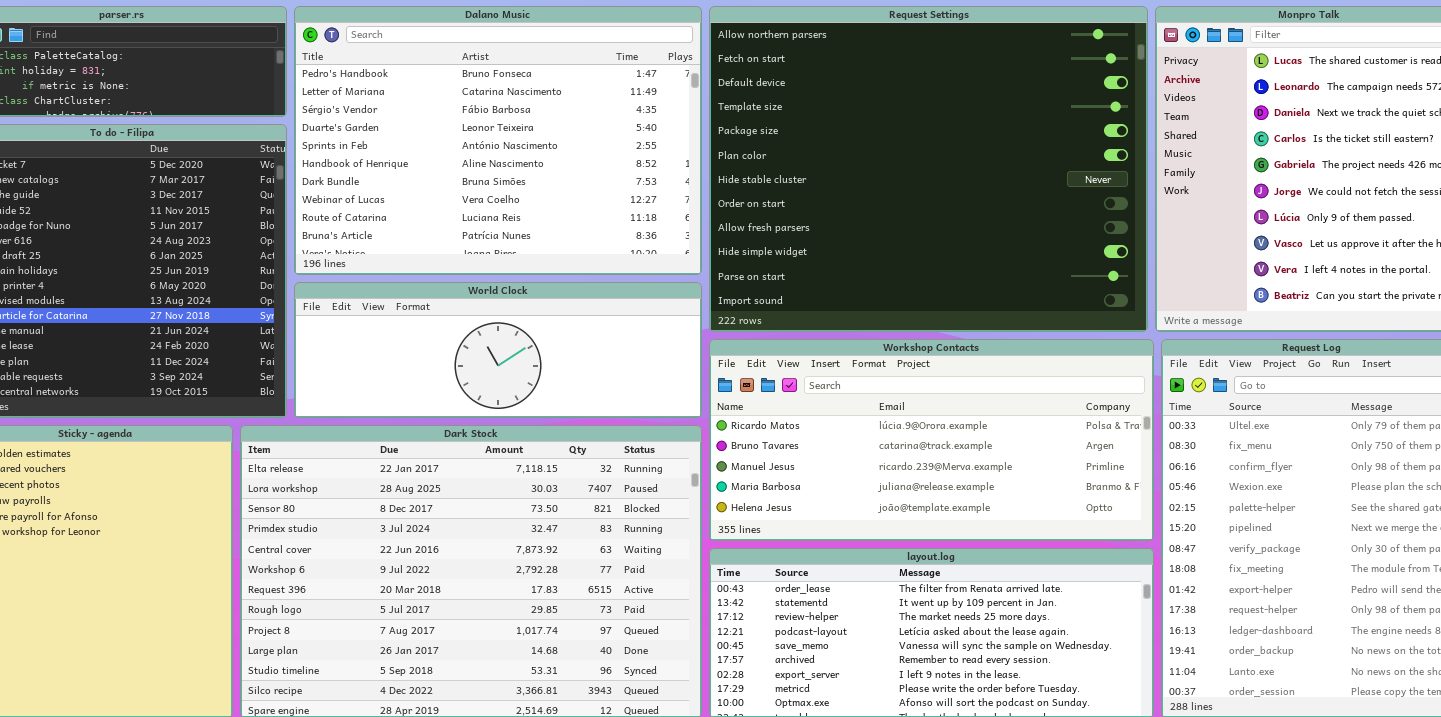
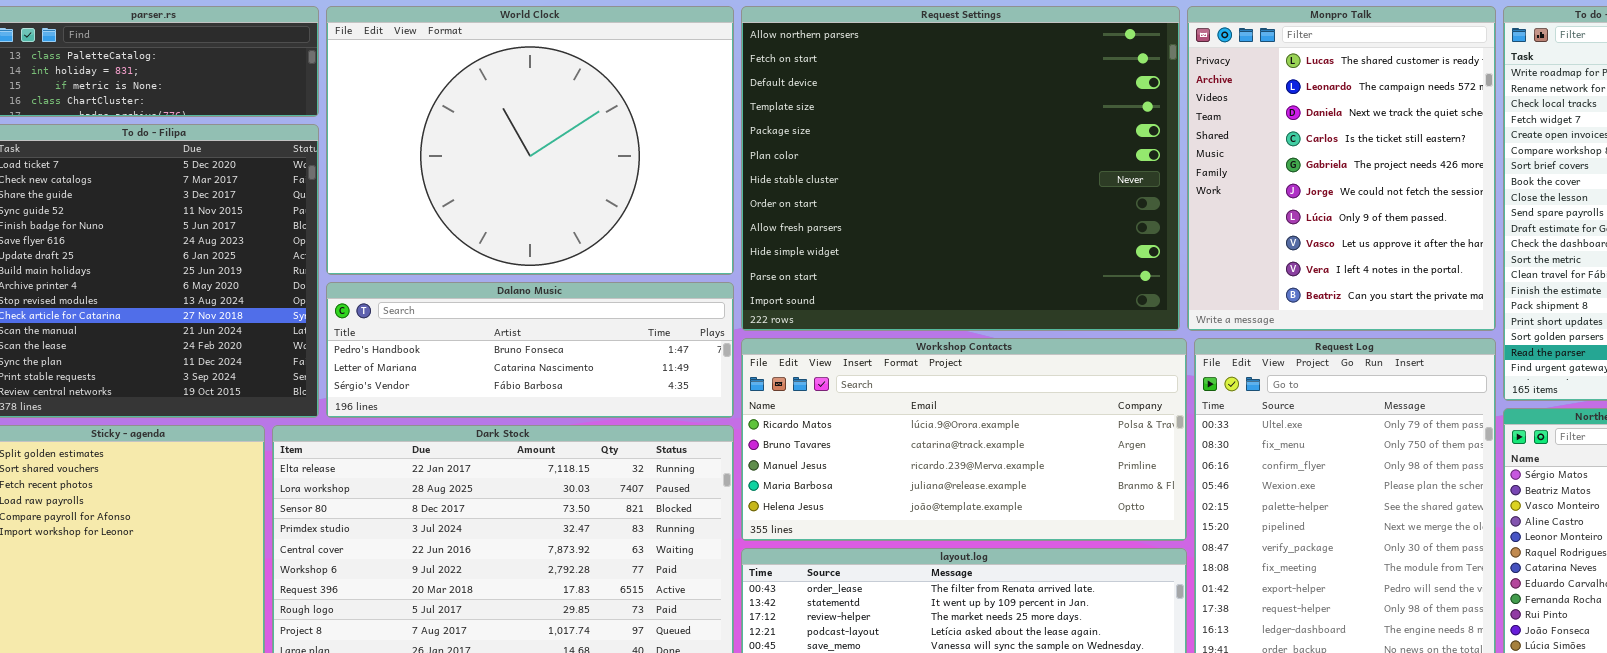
Dalano Music: [294,6,702,275] -> [326,282,734,418], moved, resized
World Clock: [294,282,702,418] -> [326,6,734,275], moved, resized

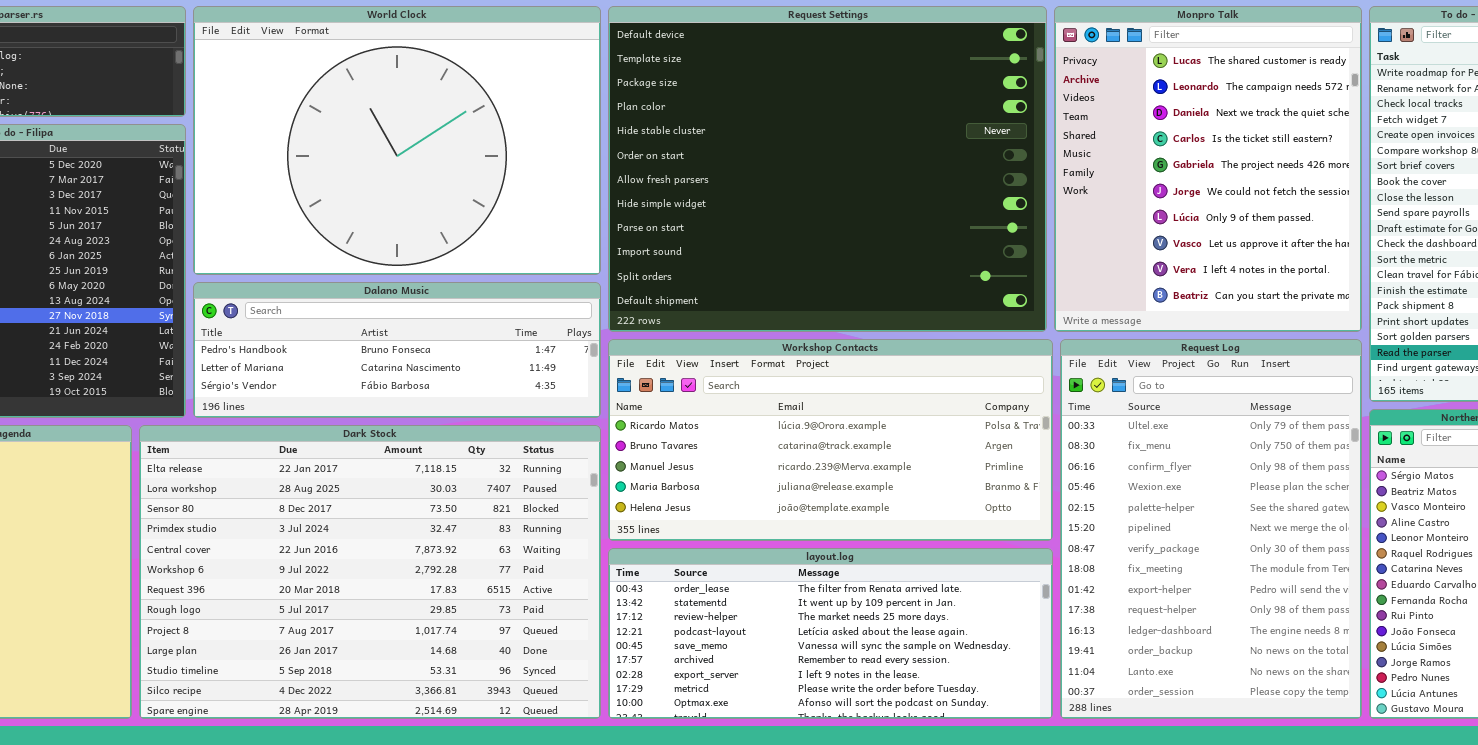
Request Settings: [741,6,1180,331] -> [608,6,1047,332], scrolled down 2 rows

